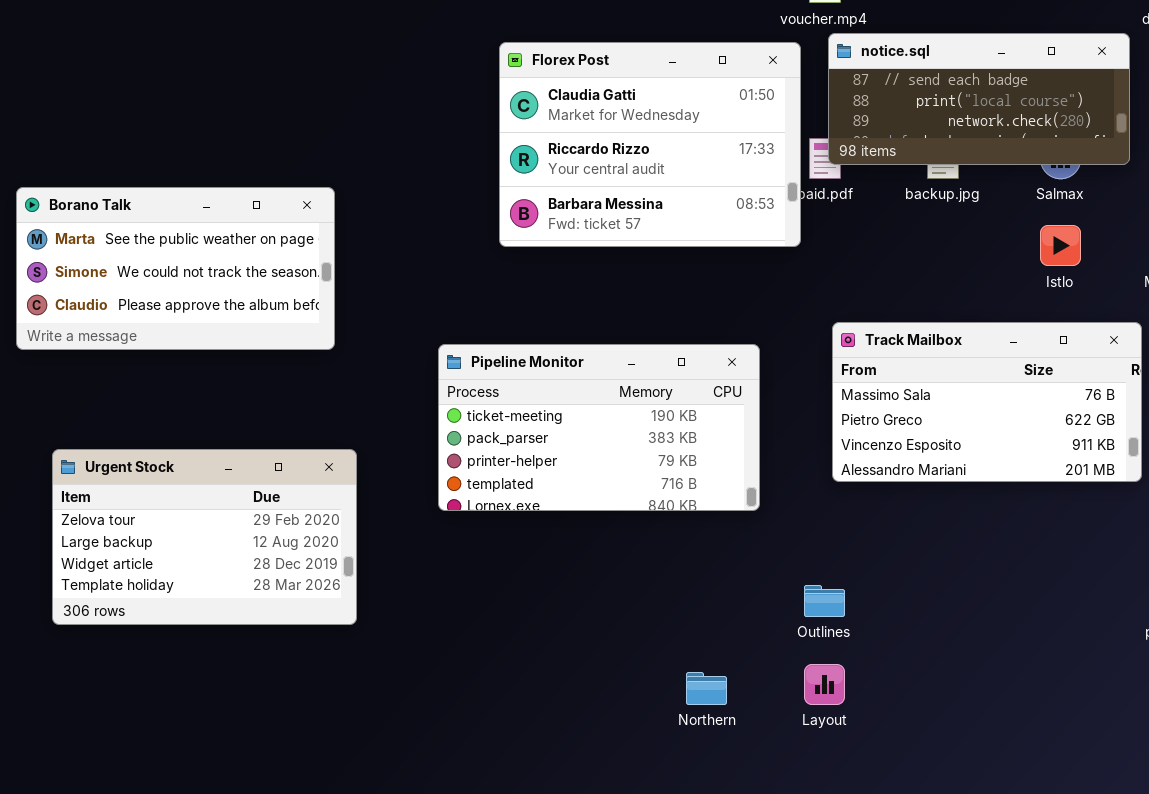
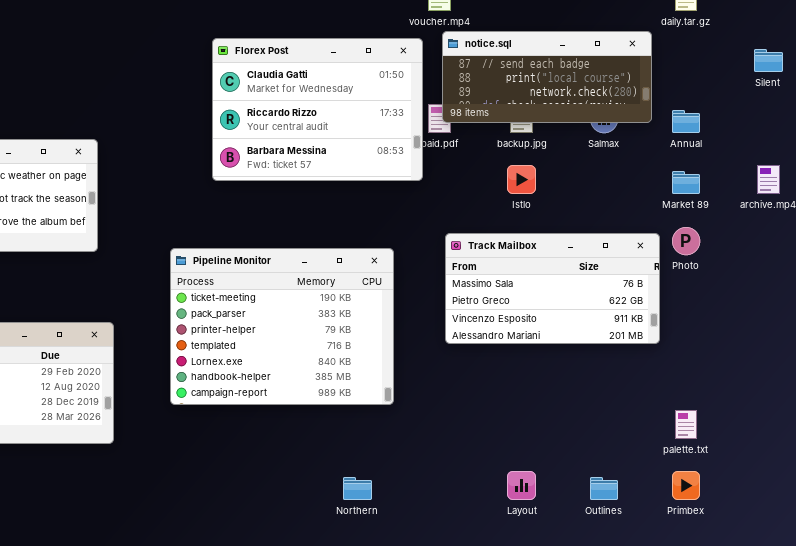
Istlo: [1040,225,1081,266] -> [507,165,536,194], moved
Pipeline Monitor: [438,344,760,511] -> [170,248,394,405], resized
Outlines: [804,585,845,617] -> [590,477,618,500], moved
Layout: [804,664,845,705] -> [507,471,536,500], moved

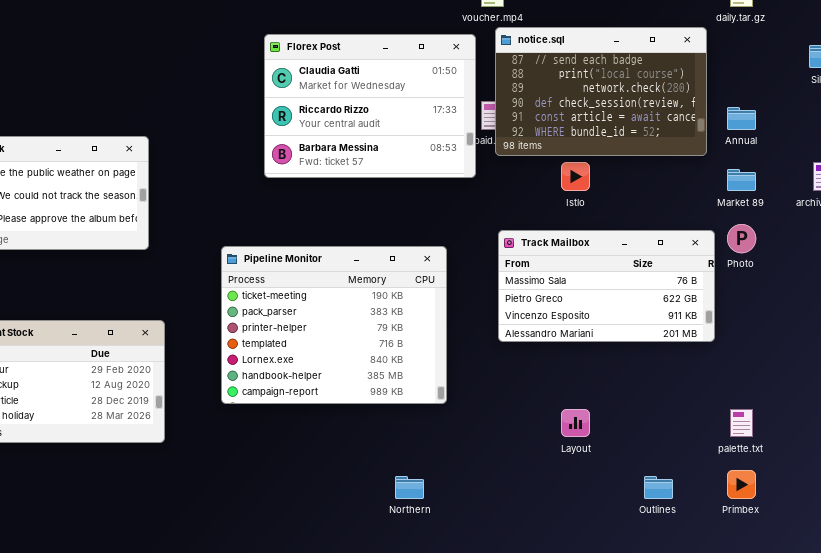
notice.sql: [442,31,652,123] -> [495,27,707,156], resized
Layout: [507,471,536,500] -> [561,409,590,437], moved

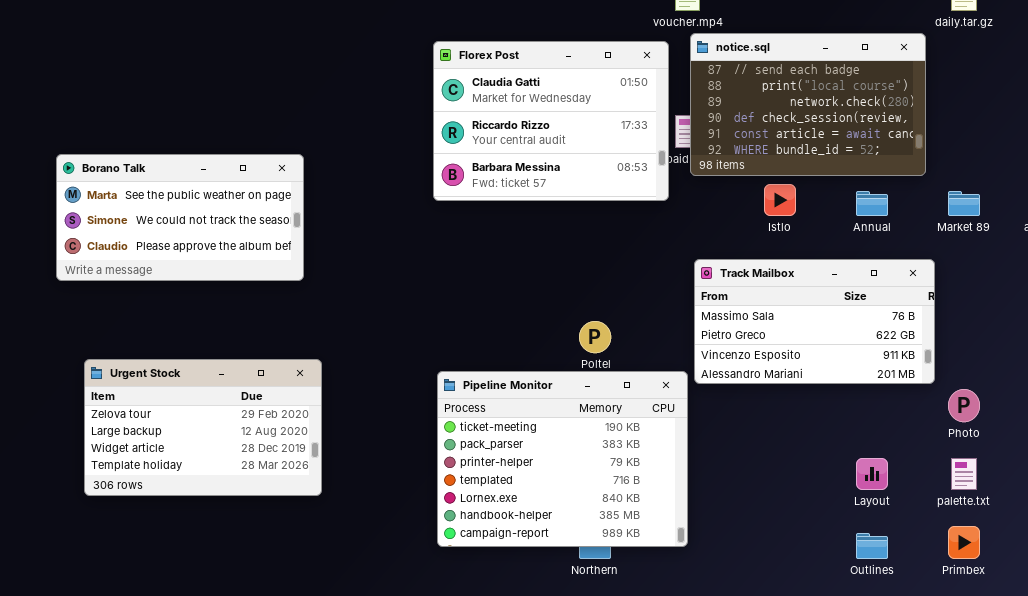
Annual: [727,107,756,130] -> [856,191,888,216], moved
Photo: [727,224,756,253] -> [948,389,980,422], moved
Pipeline Monitor: [221,246,447,404] -> [437,371,688,547], moved
Layout: [561,409,590,437] -> [856,458,888,490], moved

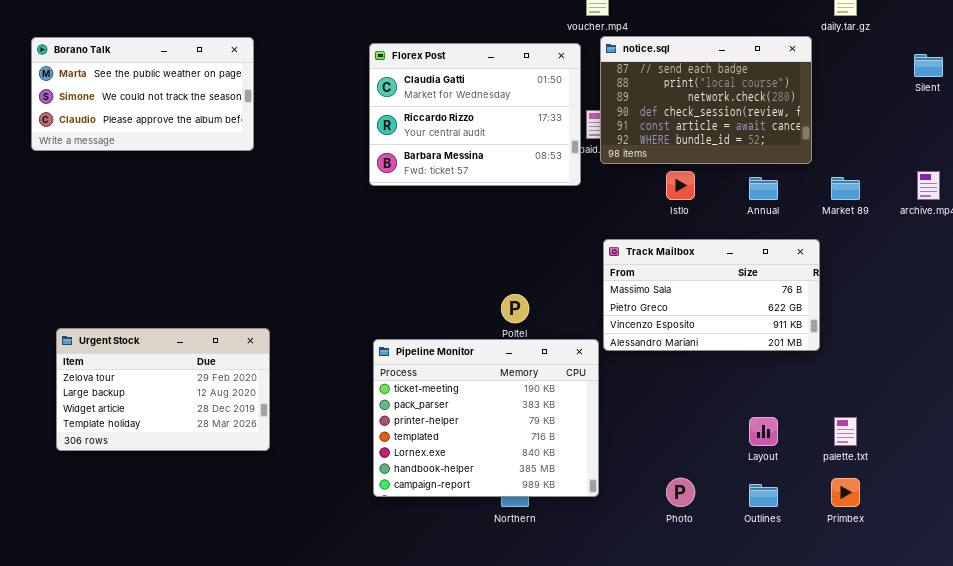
Borano Talk: [56,154,304,281] -> [31,37,254,151], moved
Photo: [948,389,980,422] -> [666,478,695,507], moved

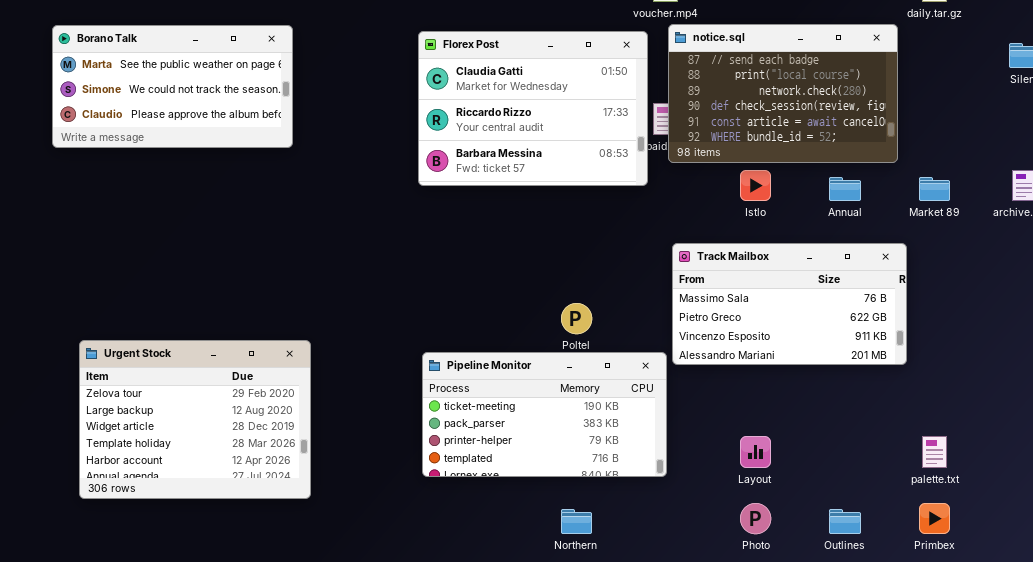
Urgent Stock: [56,328,270,451] -> [79,340,311,499], resized
Pipeline Monitor: [373,339,599,497] -> [422,352,667,477], resized
Layout: [749,417,778,446] -> [740,436,771,468], moved

